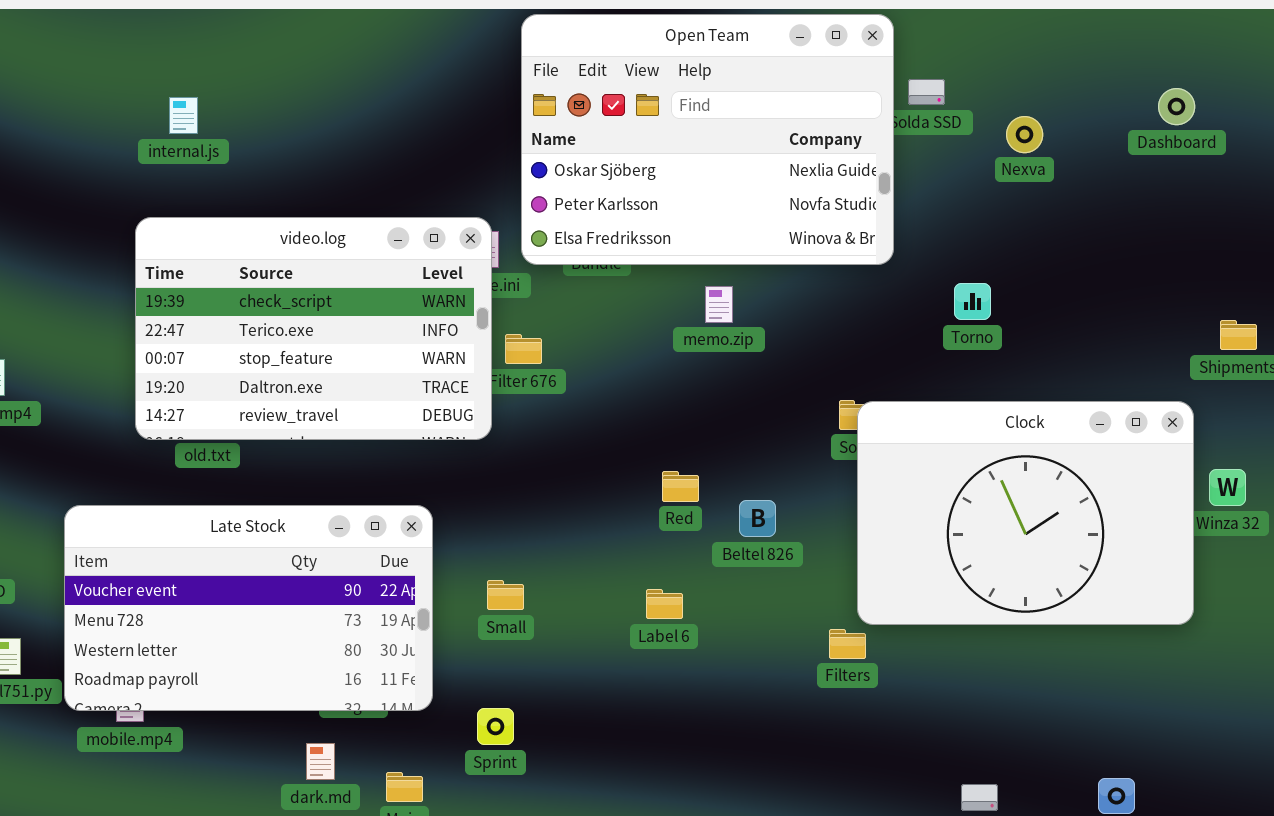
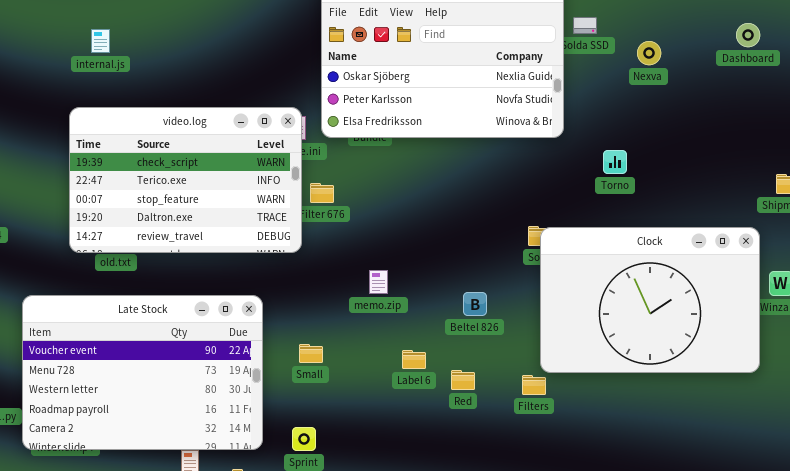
memo.zip: [705,286,733,323] -> [369,270,388,294], moved
Red: [662,471,699,502] -> [451,370,475,390], moved
Late Stock: [64,505,433,711] -> [22,295,263,450], resized

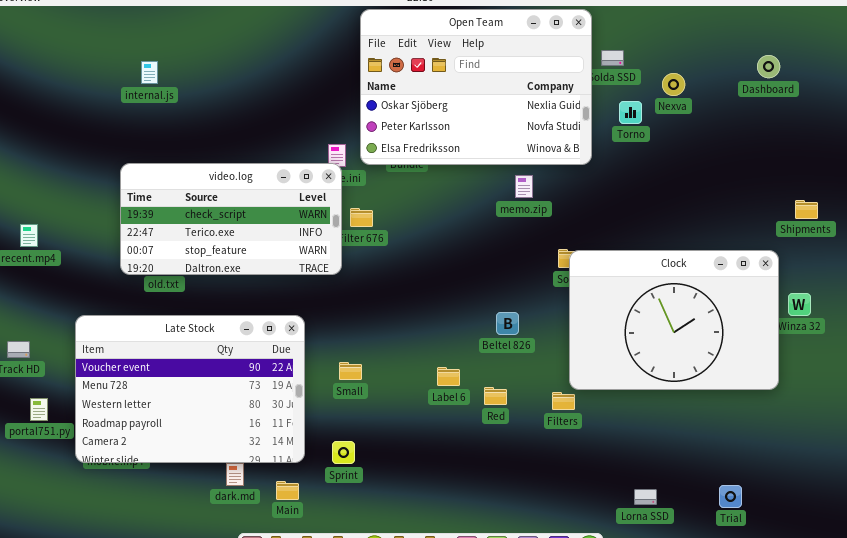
video.log: [69,107,302,253] -> [120,163,342,275], resized
Torno: [603,150,627,174] -> [619,101,642,124], moved
memo.zip: [369,270,388,294] -> [515,175,533,198], moved

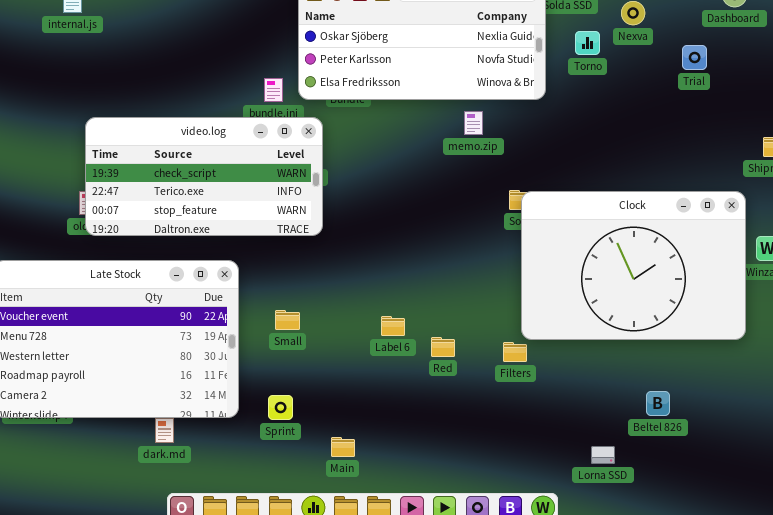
video.log: [120,163,342,275] -> [85,117,323,236], moved
Beltel 826: [496,312,519,335] -> [646,391,670,416], moved
Main: [276,481,299,500] -> [331,437,355,457], moved
Trial: [719,485,742,508] -> [682,45,707,70], moved

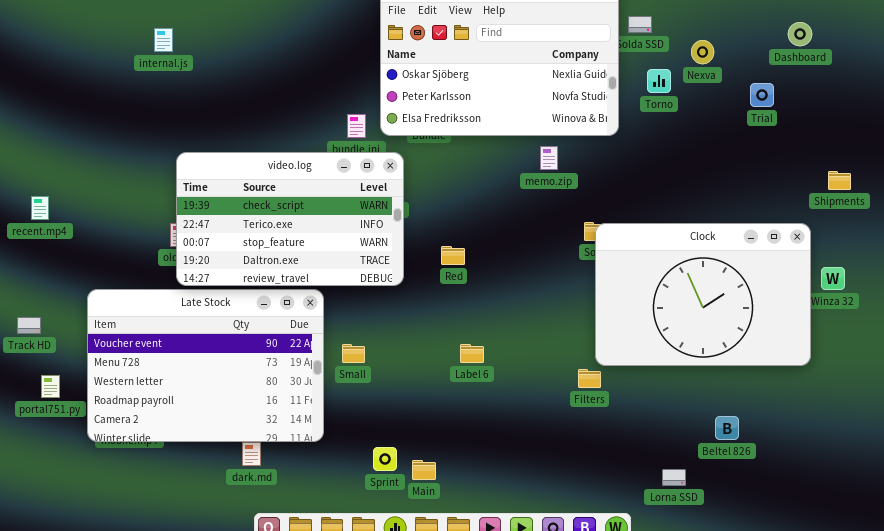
video.log: [85,117,323,236] -> [176,152,404,286], resized
Small: [275,310,300,330] -> [342,344,365,363], moved
Red: [431,337,455,357] -> [441,246,465,265], moved
Sprint: [268,395,293,420] -> [373,447,397,471], moved

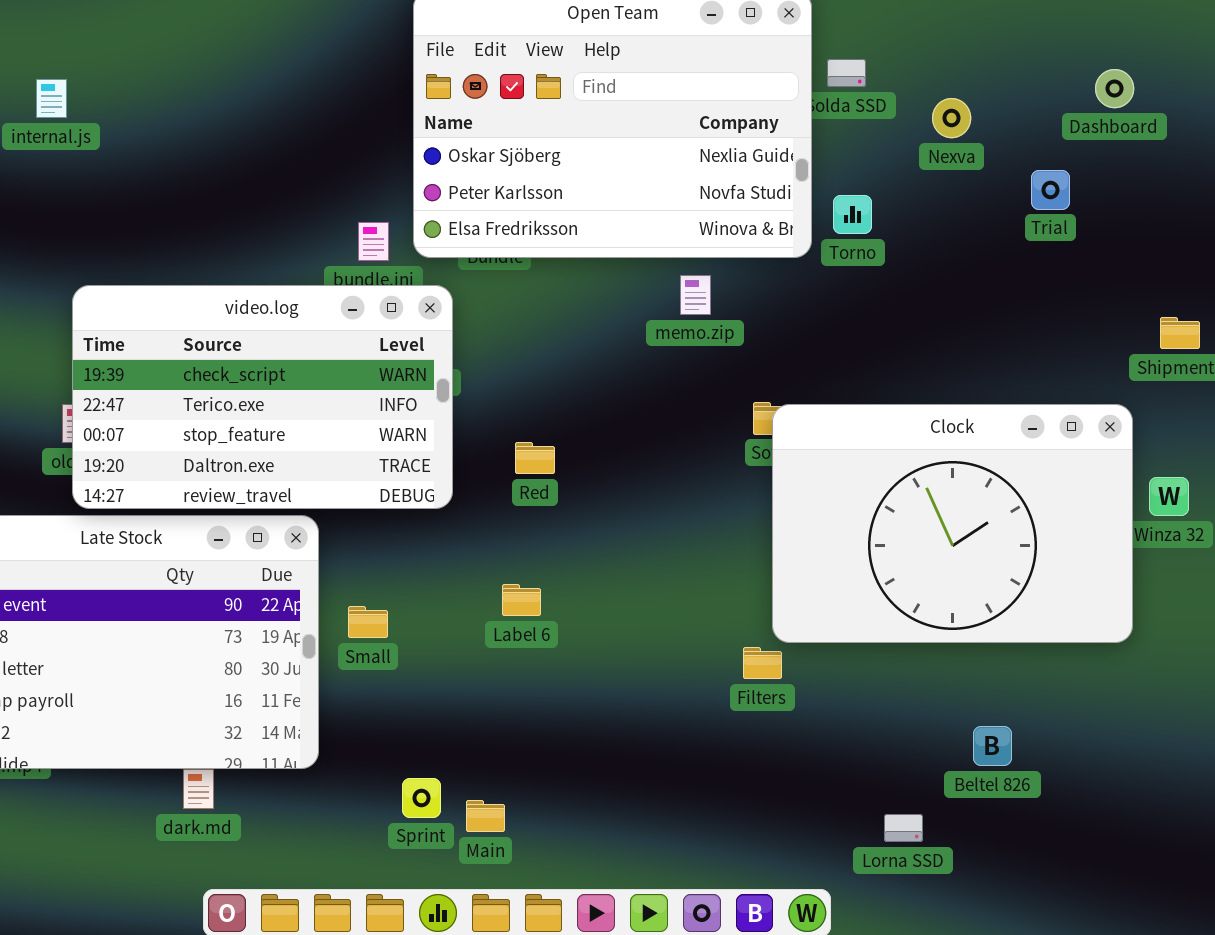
Torno: [647,69,671,93] -> [833,195,872,234], moved
Label 6: [460,344,484,363] -> [502,584,541,616], moved

